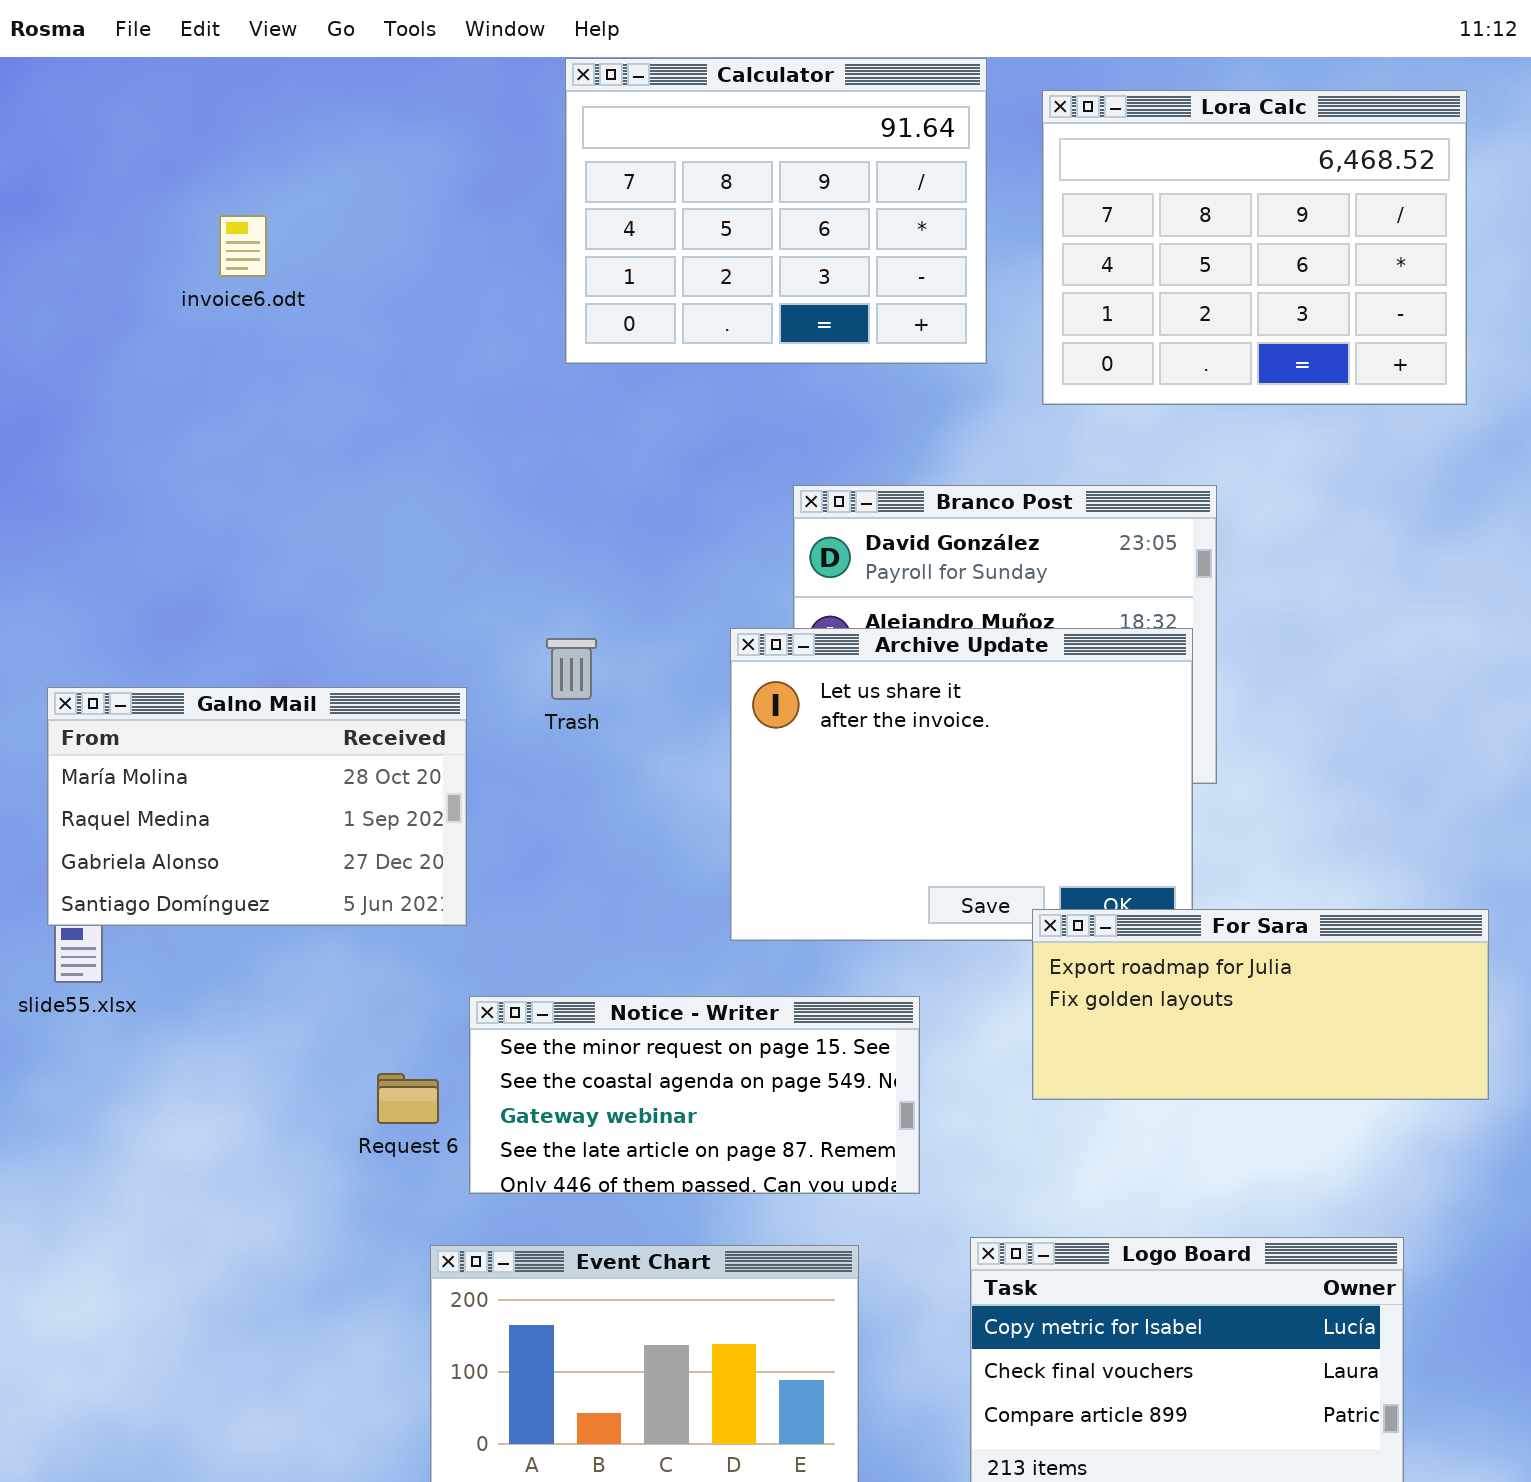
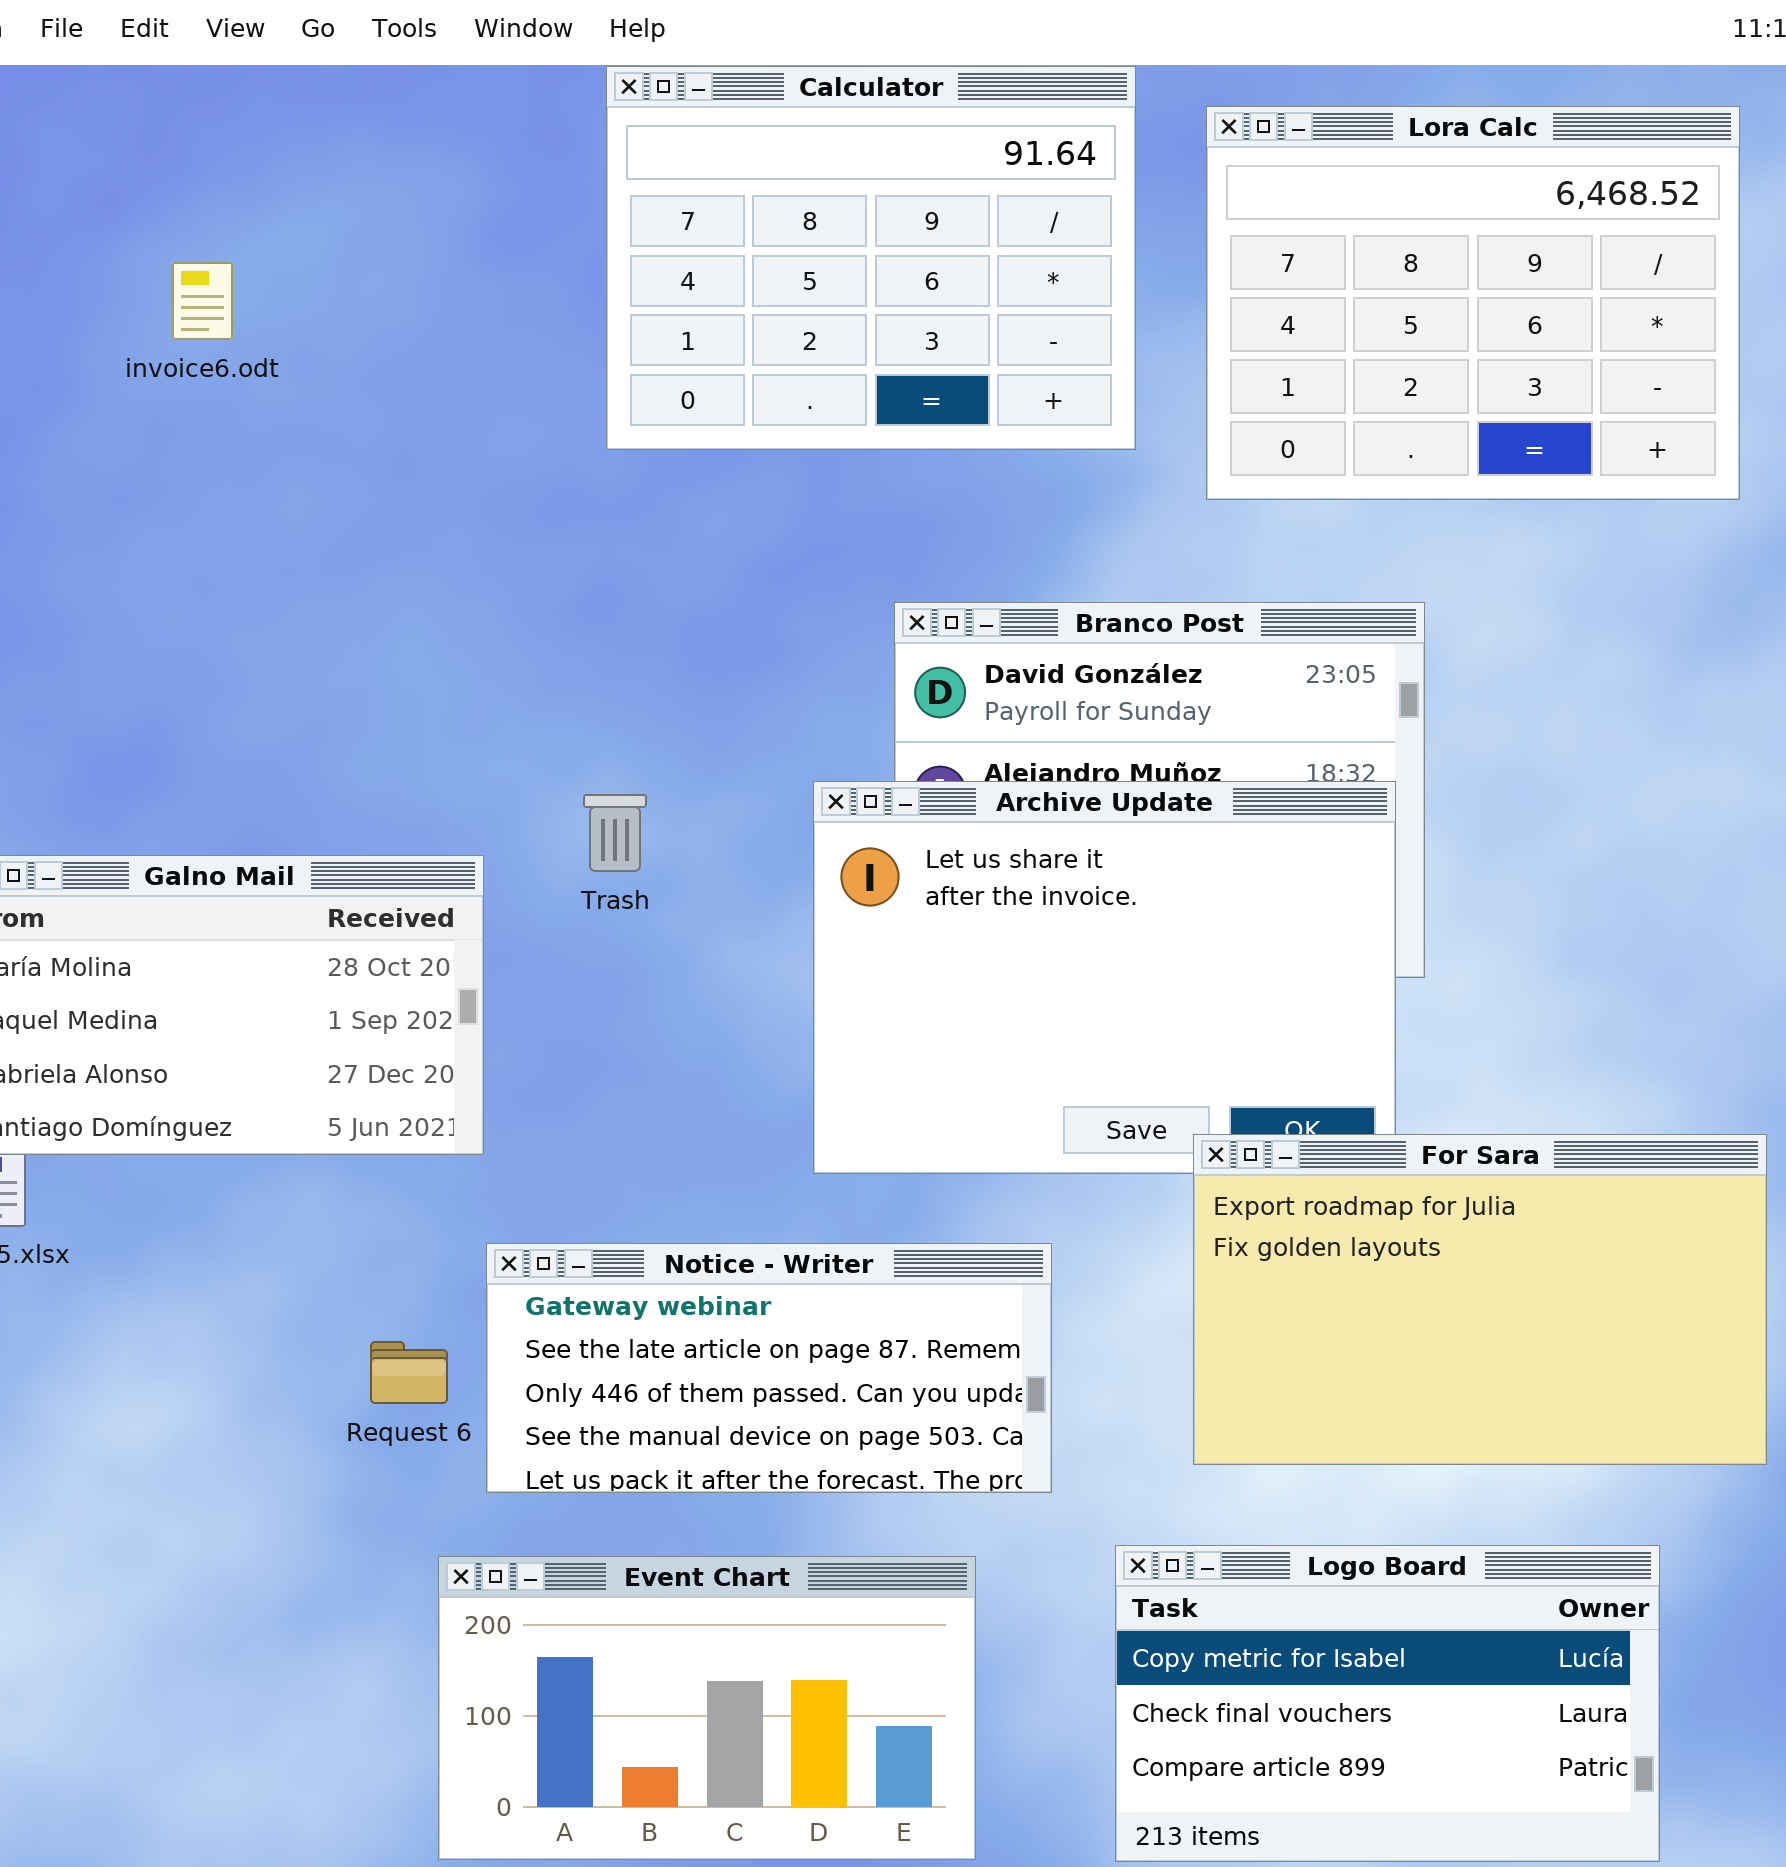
For Sara: [1032,909,1489,1100] -> [1193,1134,1767,1465], resized
Notice - Writer: [469,996,920,1194] -> [486,1243,1052,1493], scrolled down 2 rows

